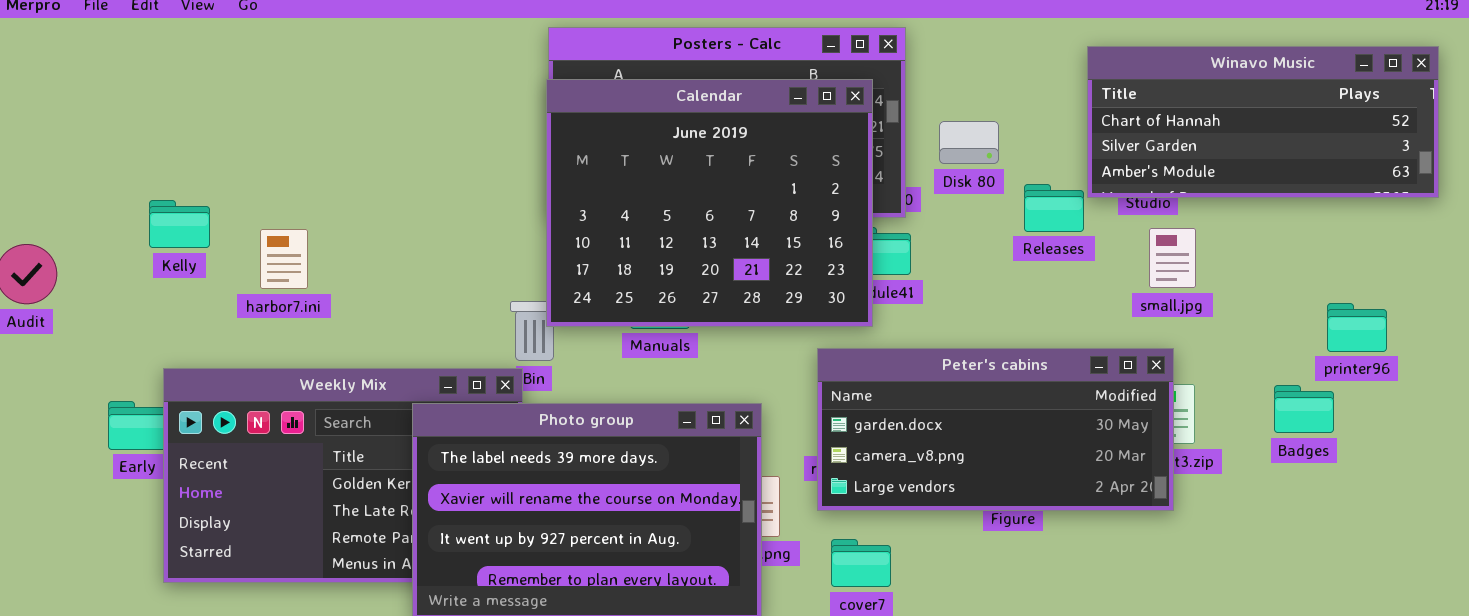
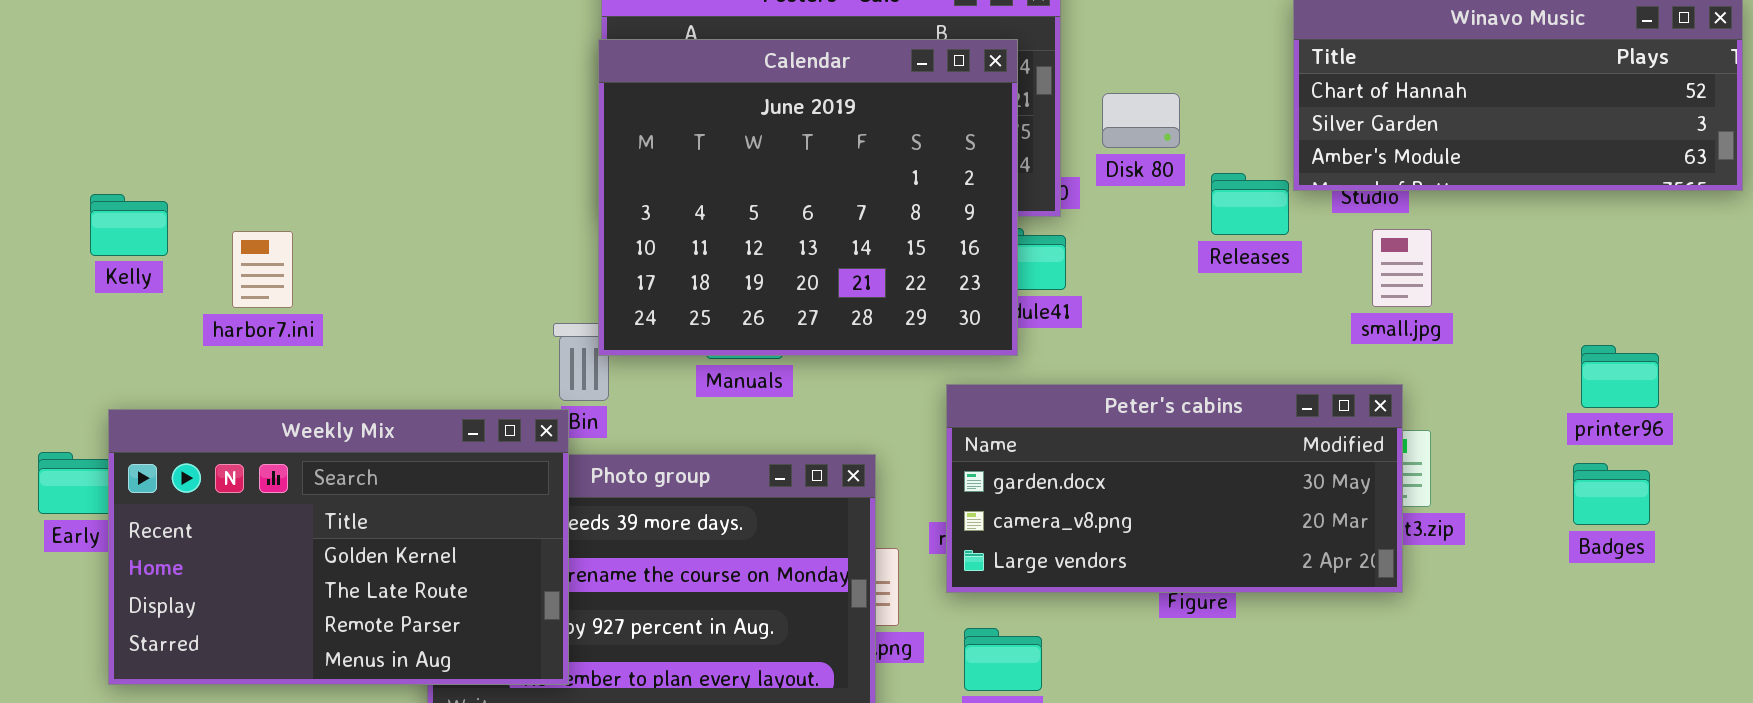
printer96: [1327,303,1387,352] -> [1581,345,1659,408], moved
Weekly Mix: [163,368,523,583] -> [108,409,569,685], raised
Badges: [1274,385,1334,433] -> [1573,463,1650,525], moved

